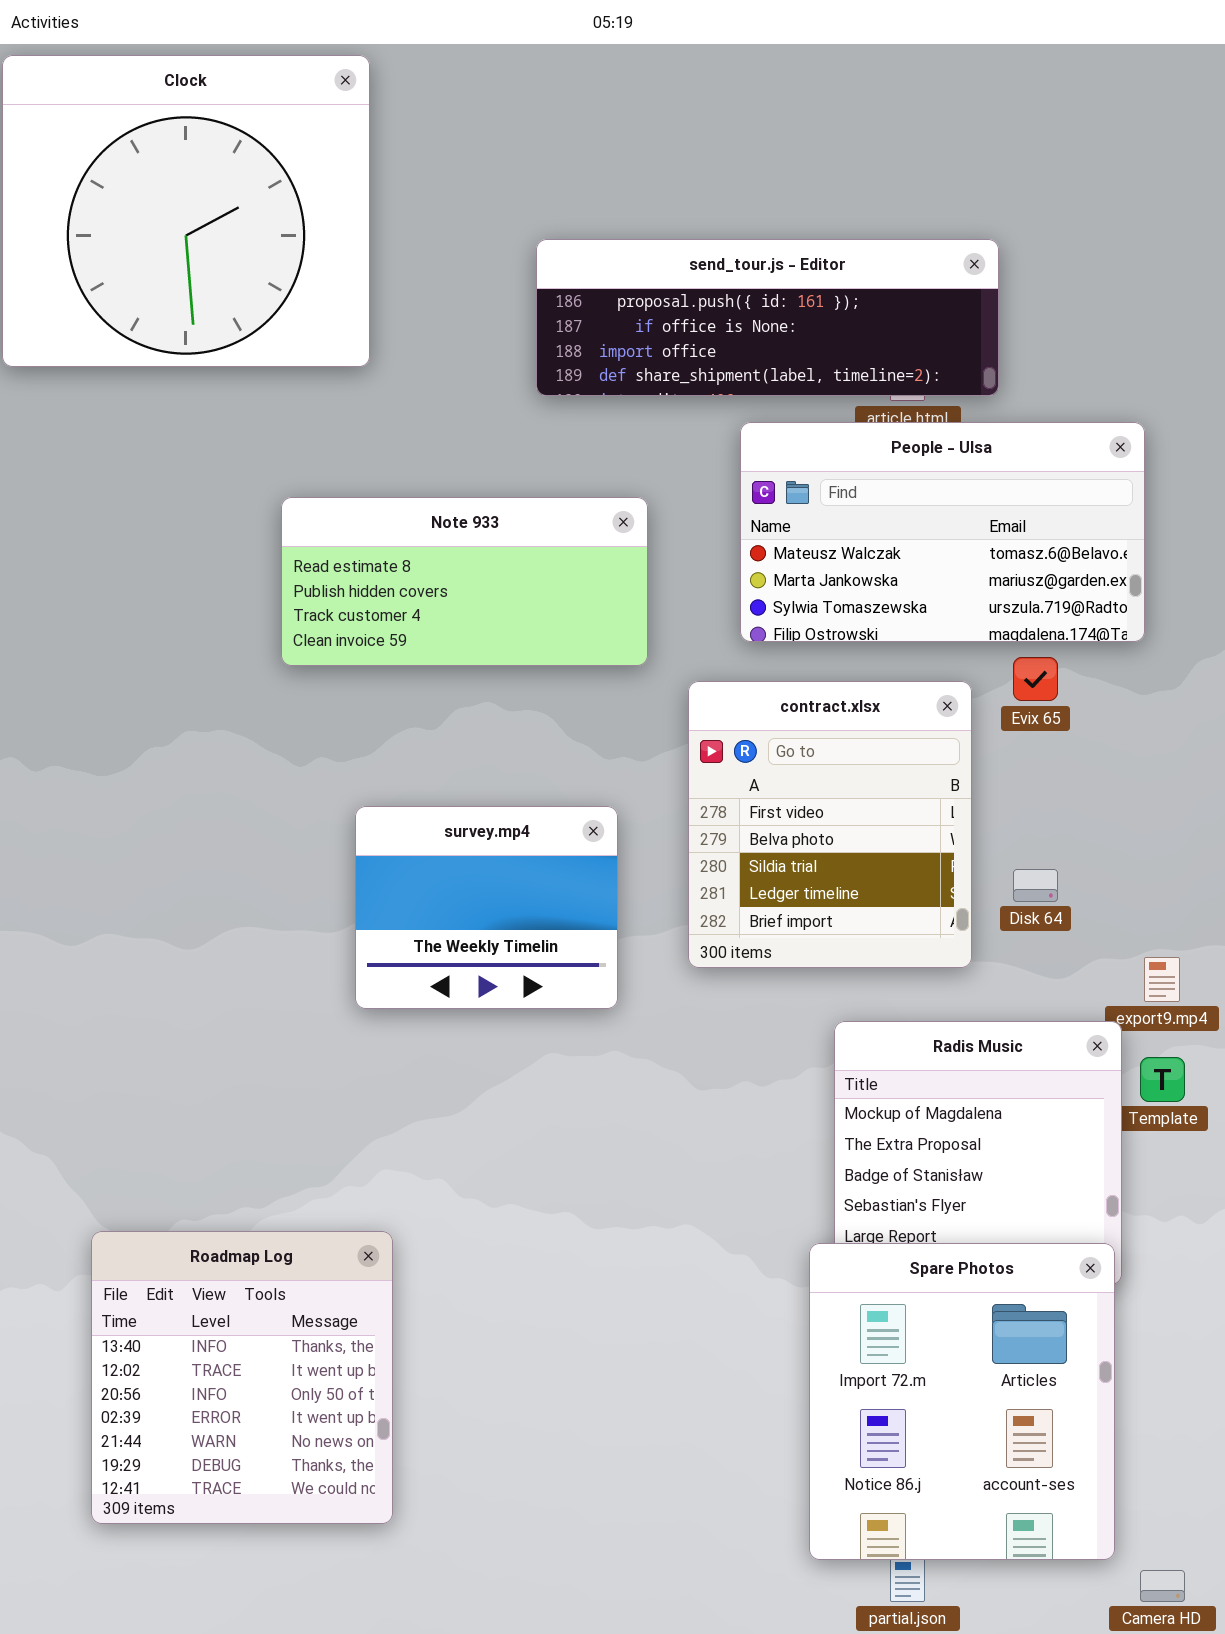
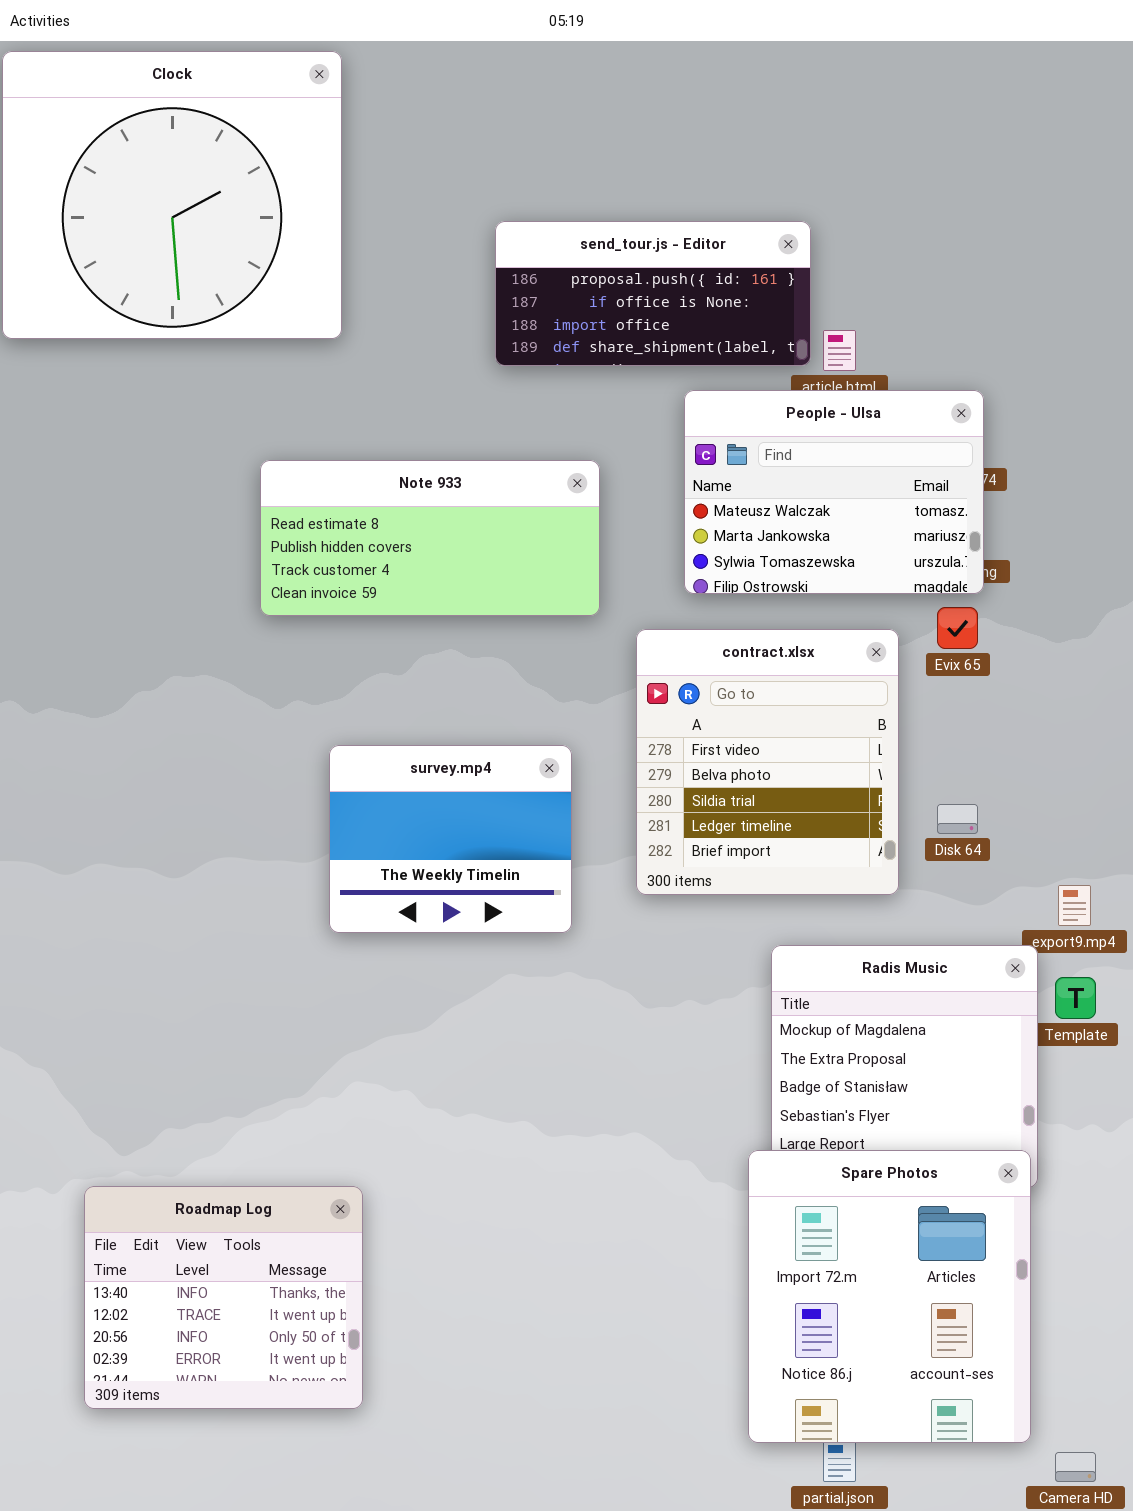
send_tour.js - Editor: [536,239,999,396] -> [495,221,811,366], resized
People - Ulsa: [740,422,1145,642] -> [684,390,984,594], resized
Roadmap Log: [91,1231,393,1524] -> [84,1186,363,1409], resized

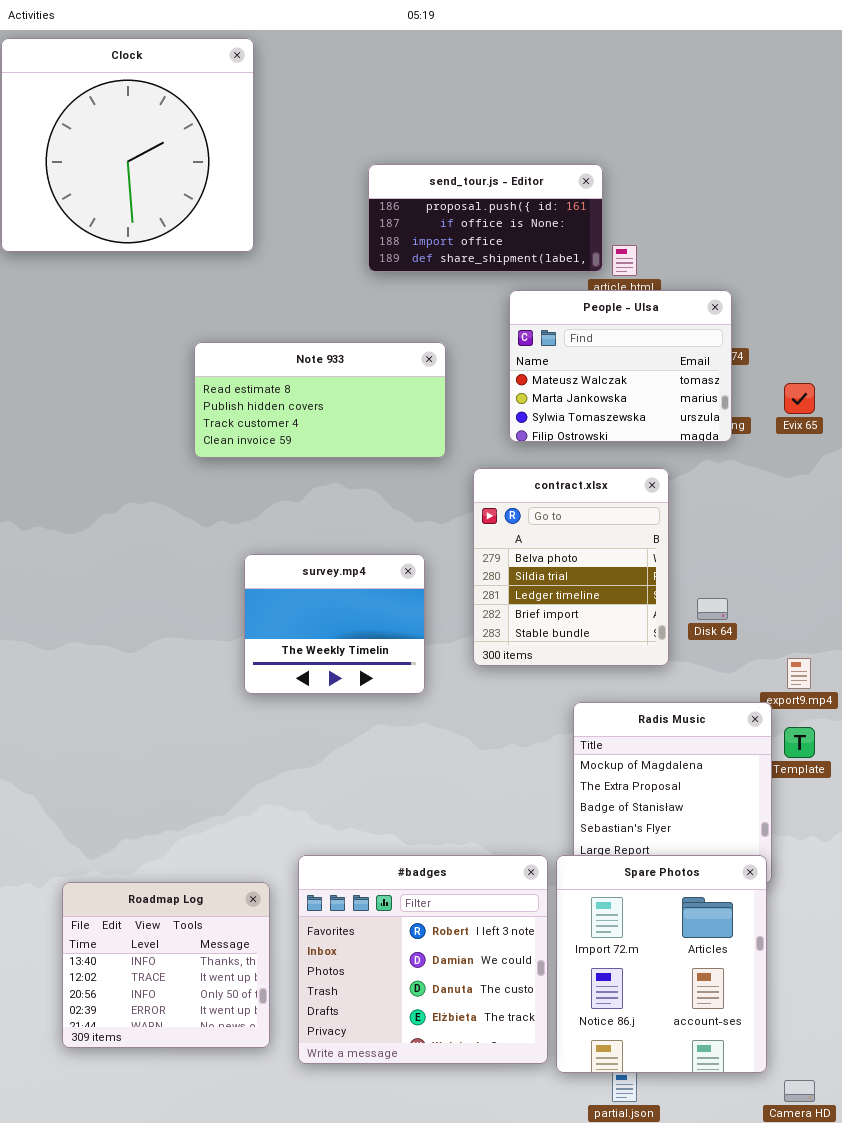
Evix 65: [937,607,978,649] -> [784,383,815,414], moved
contract.xlsx: [636,629,899,895] -> [473,468,669,666], scrolled down 1 row
#badges: none -> [298,855,548,1064], opened

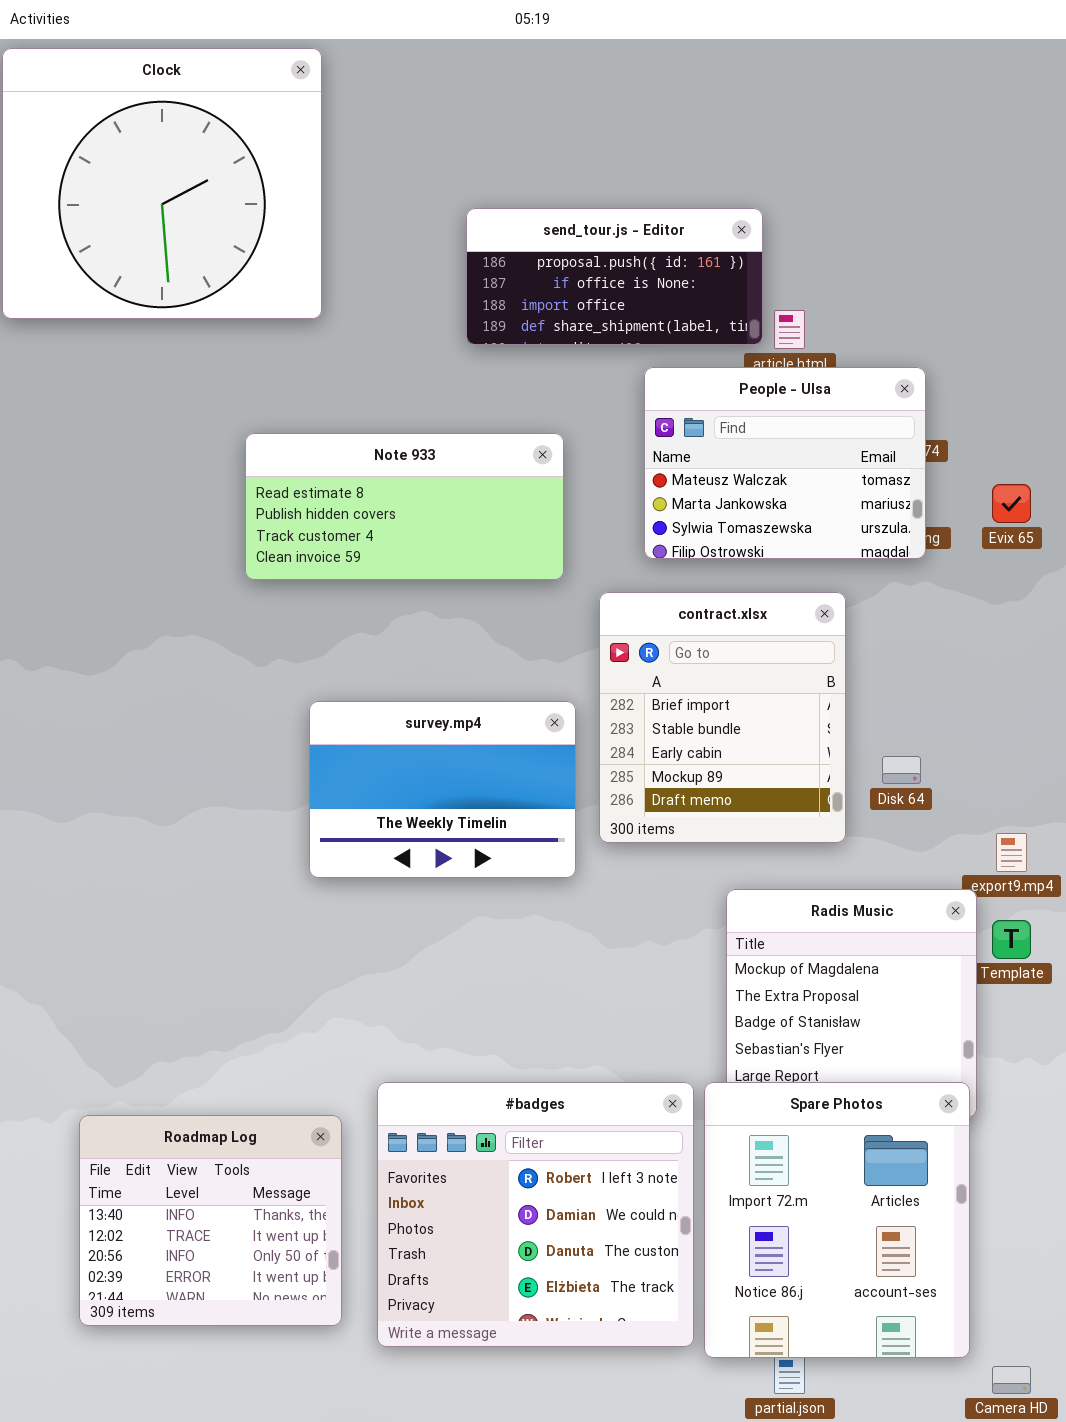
contract.xlsx: [473,468,669,666] -> [599,592,846,843], scrolled down 3 rows
survey.mp4: [244,554,425,694] -> [309,701,576,878], resized

